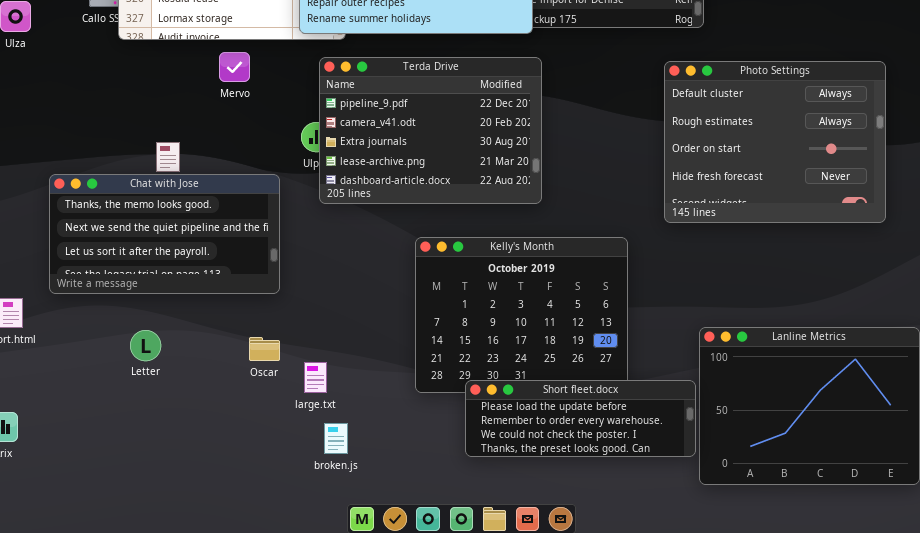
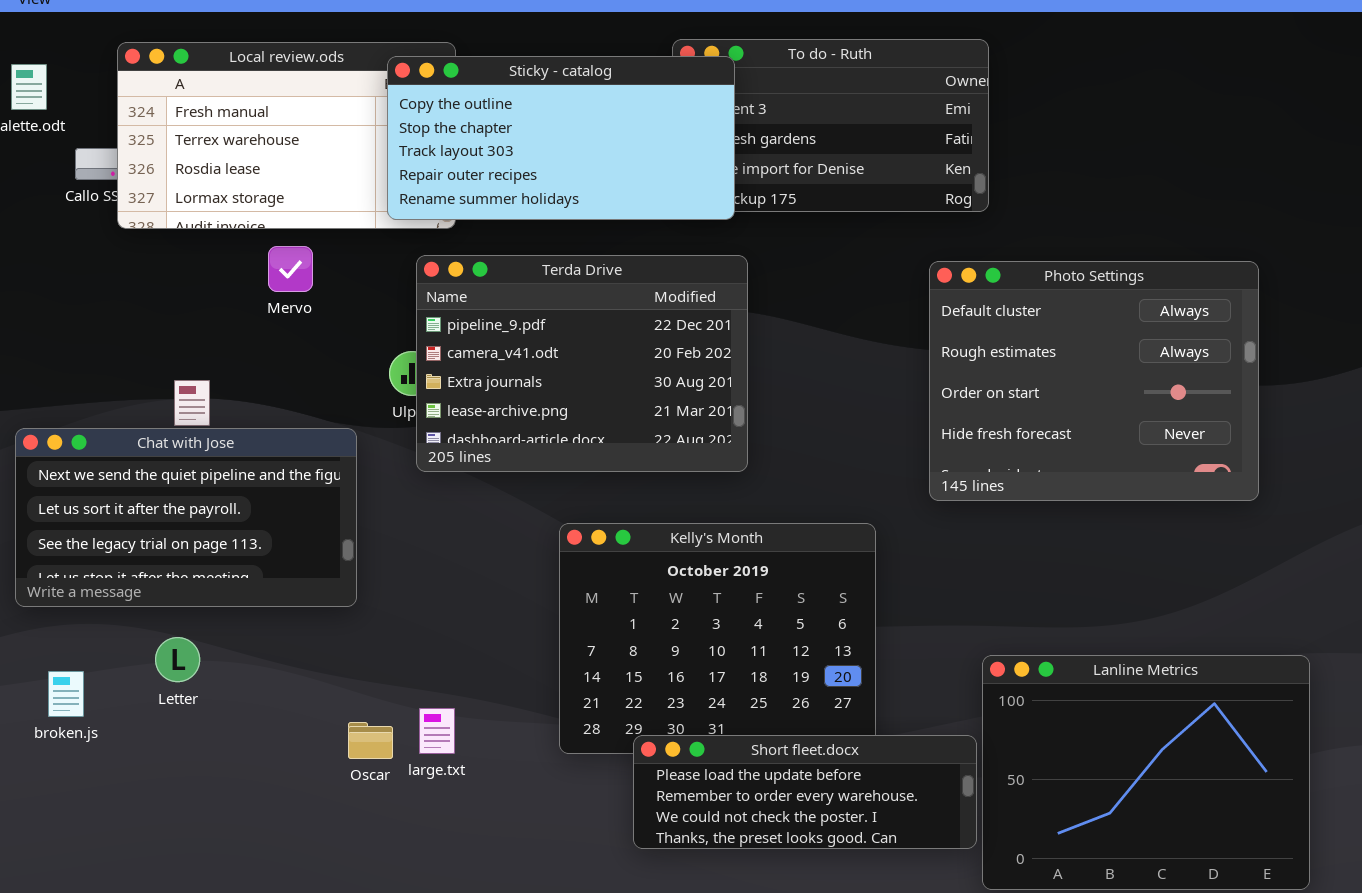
Chat with Jose: [49,174,280,294] -> [15,428,357,607], scrolled down 1 row
Letter: [130,330,161,361] -> [155,637,200,682], moved
Oscar: [249,337,280,361] -> [348,722,393,759], moved
large.txt: [304,362,327,393] -> [419,708,455,754], moved
broken.js: [324,423,348,454] -> [48,671,84,717], moved

